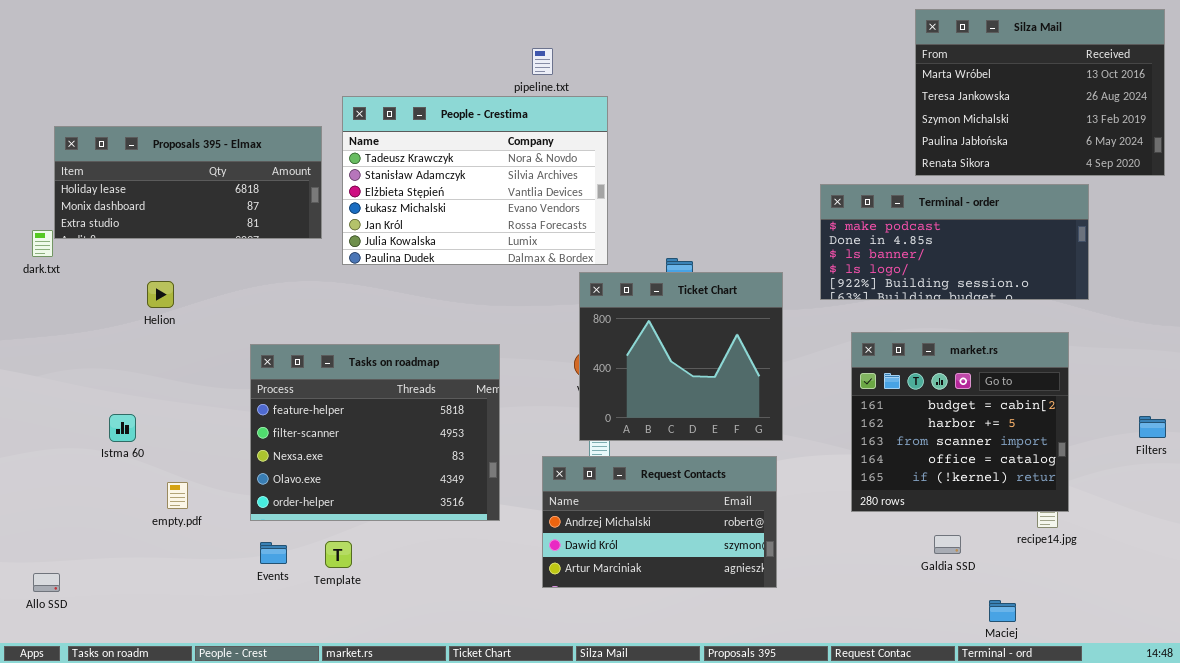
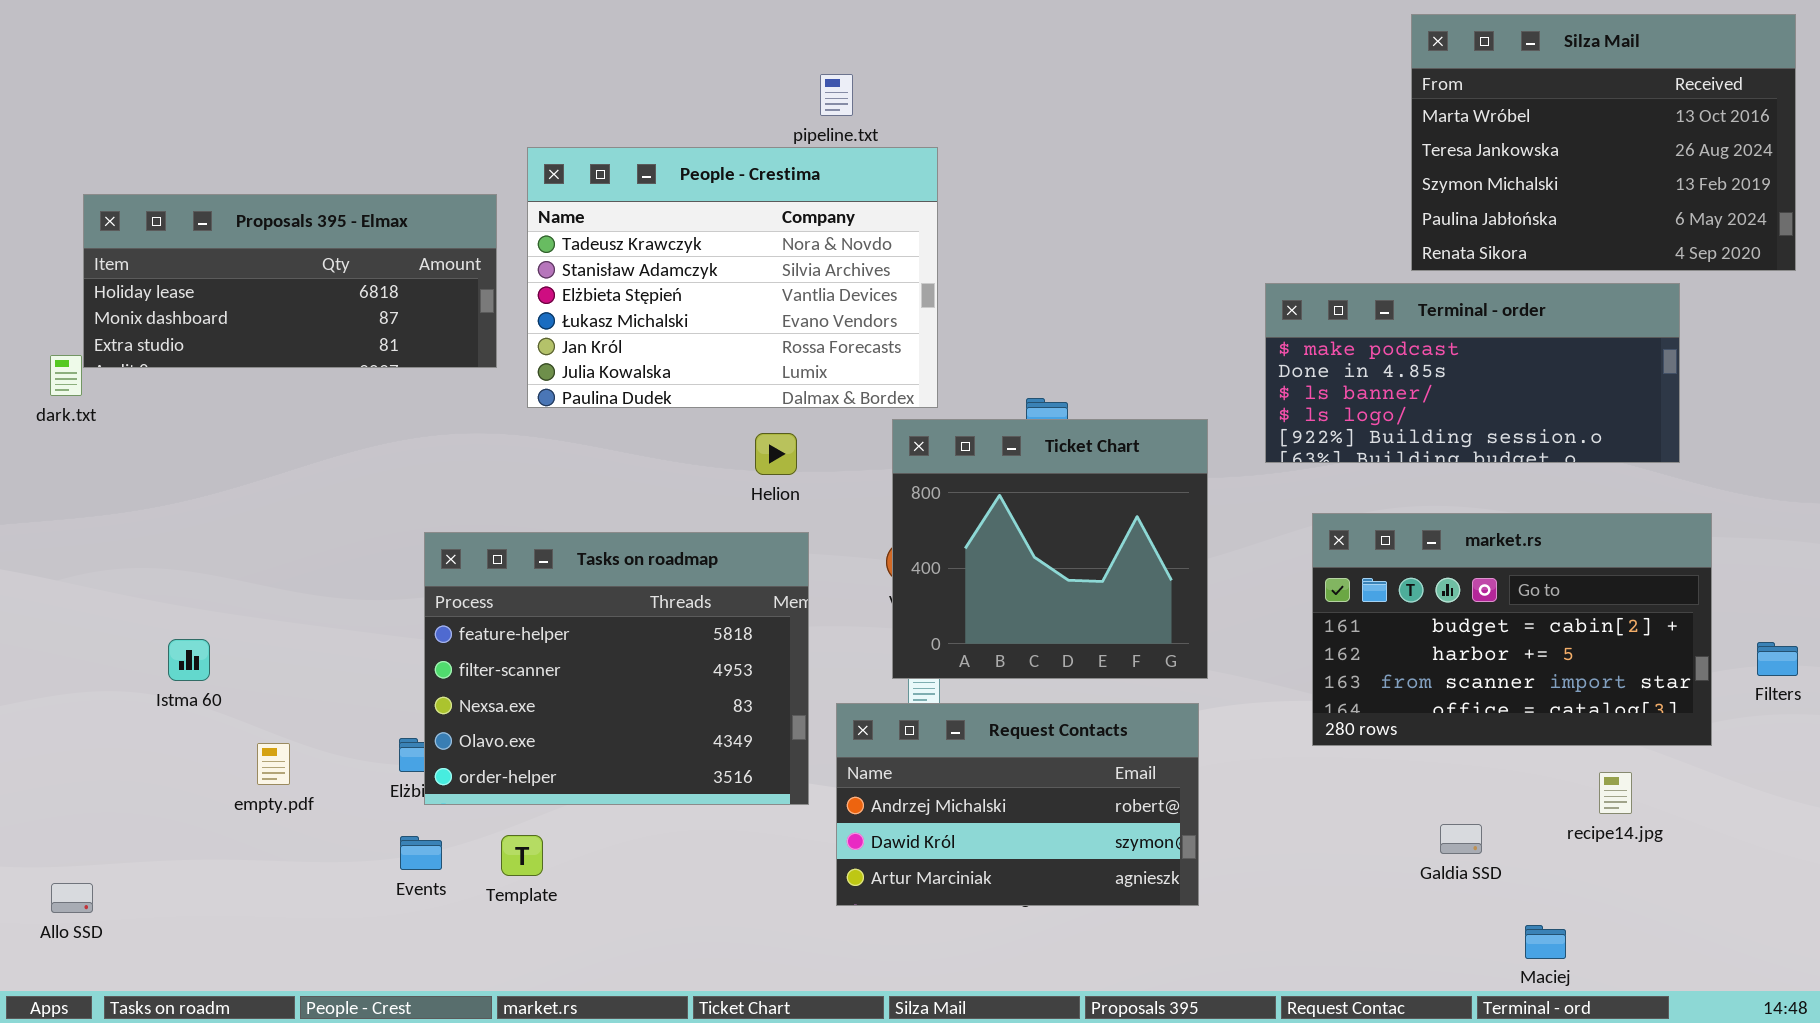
Helion: [147,281,174,308] -> [755,433,797,475], moved
market.rs: [851,332,1069,512] -> [1312,513,1712,746], resized
Tasks on roadmap: [250,344,500,521] -> [424,532,809,805], moved

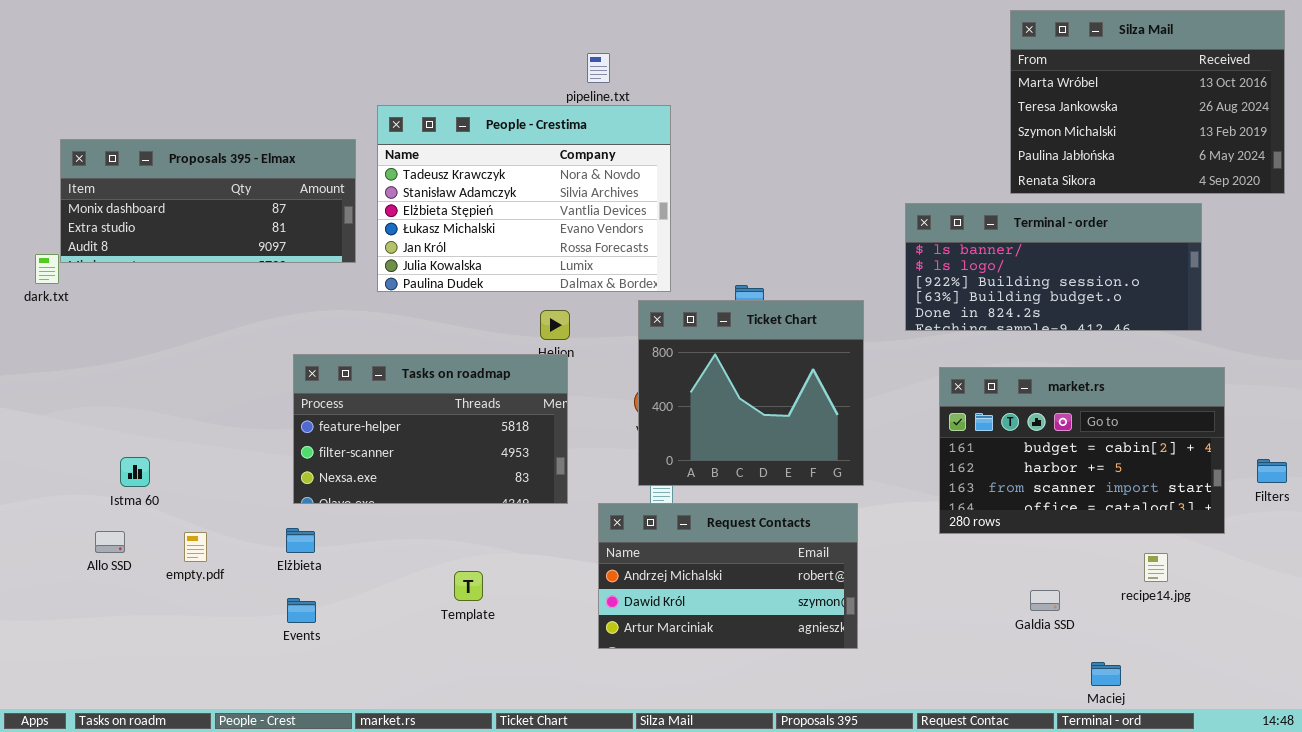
Proposals 395 - Elmax: [83,194,497,368] -> [60,139,356,263], scrolled down 1 row
Terminal - order: [1265,283,1680,463] -> [905,203,1202,331], scrolled down 2 rows
Tasks on roadmap: [424,532,809,805] -> [293,354,568,504], moved, resized
Template: [501,835,543,876] -> [454,571,483,601], moved
Allo SSD: [51,883,93,913] -> [95,531,125,553], moved

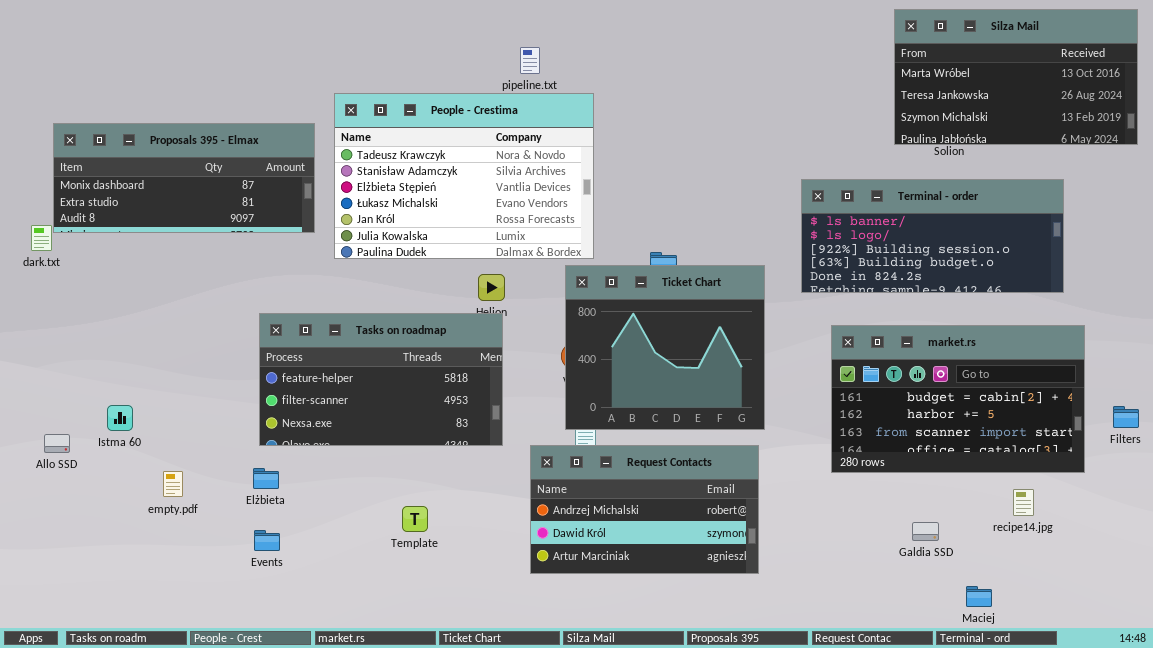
Silza Mail: [1010,10,1285,194] -> [894,9,1138,145], resized
Allo SSD: [95,531,125,553] -> [44,434,70,453], moved

